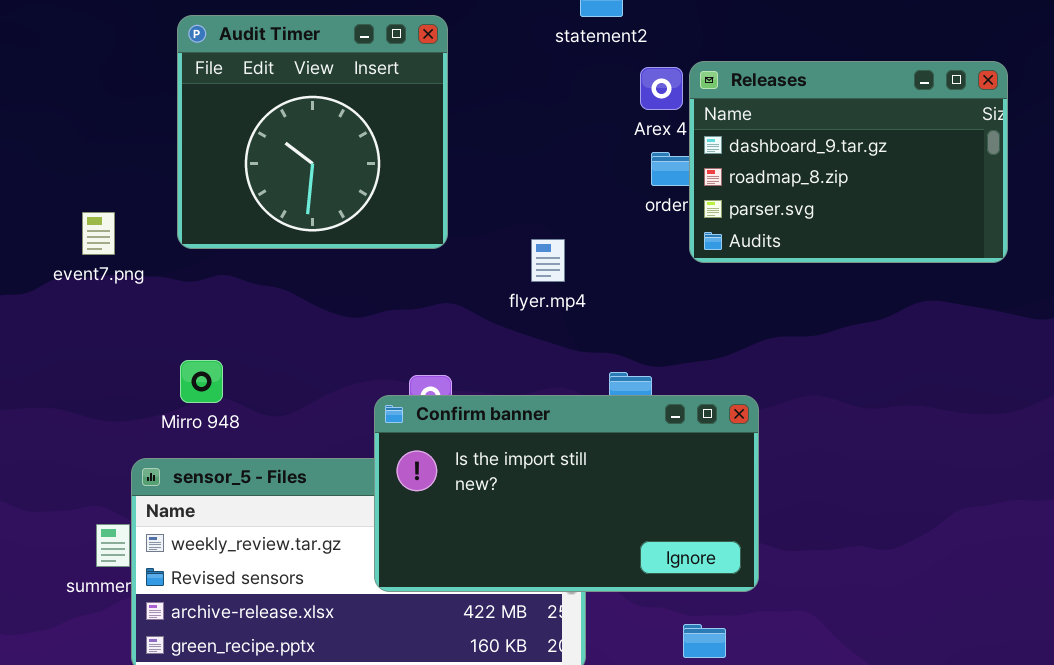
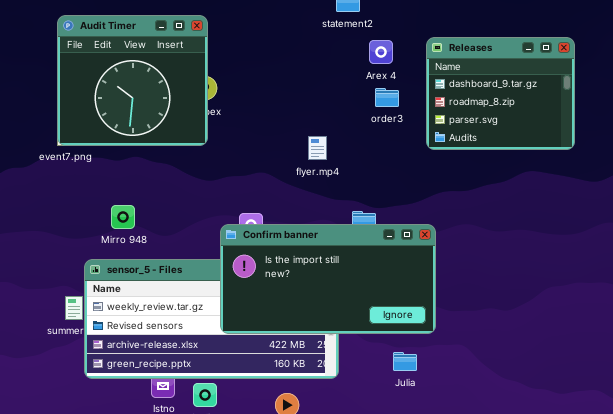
Audit Timer: [177,15,448,249] -> [57,15,208,146], moved
Releases: [689,61,1008,263] -> [426,37,575,150], resized

